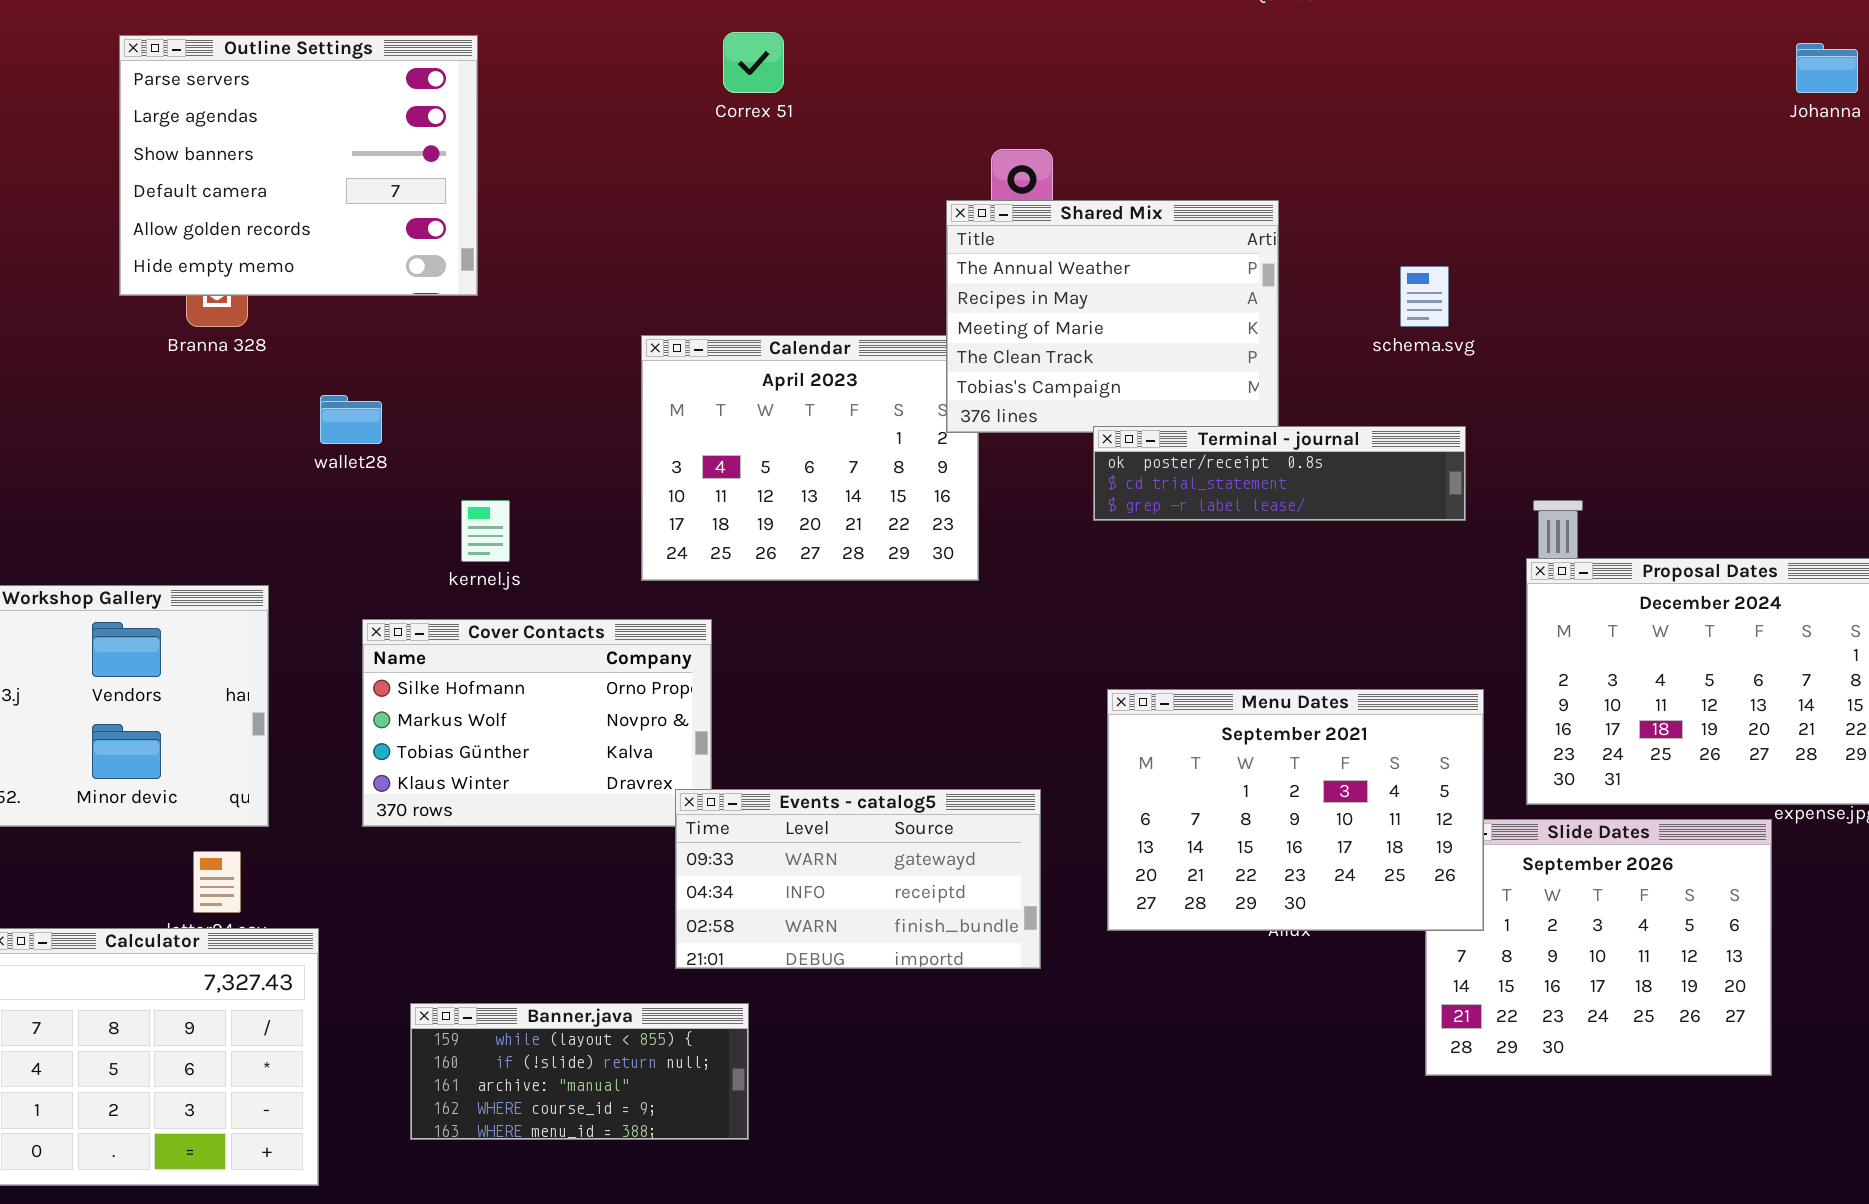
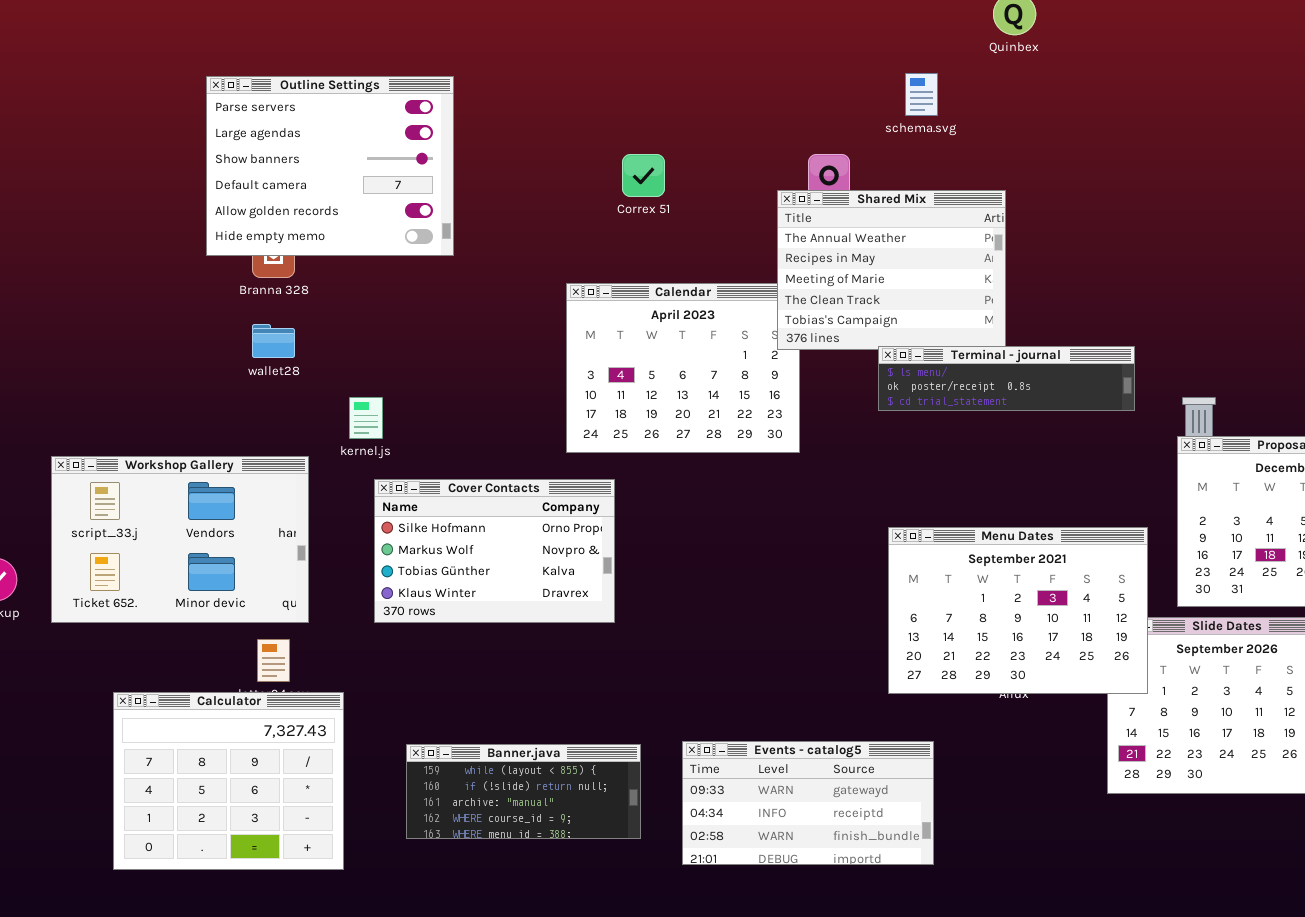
Correx 51: [723,32,784,93] -> [622,154,665,197], moved
schema.svg: [1400,266,1449,327] -> [905,73,938,116], moved
wallet28: [320,395,382,444] -> [252,324,295,358], moved
Terminal - journal: [1093,426,1466,521] -> [878,346,1135,411], scrolled up 1 row
kernel.js: [461,500,510,562] -> [349,397,383,439], moved
Events - catalog5: [675,789,1041,969] -> [682,741,934,865], moved

